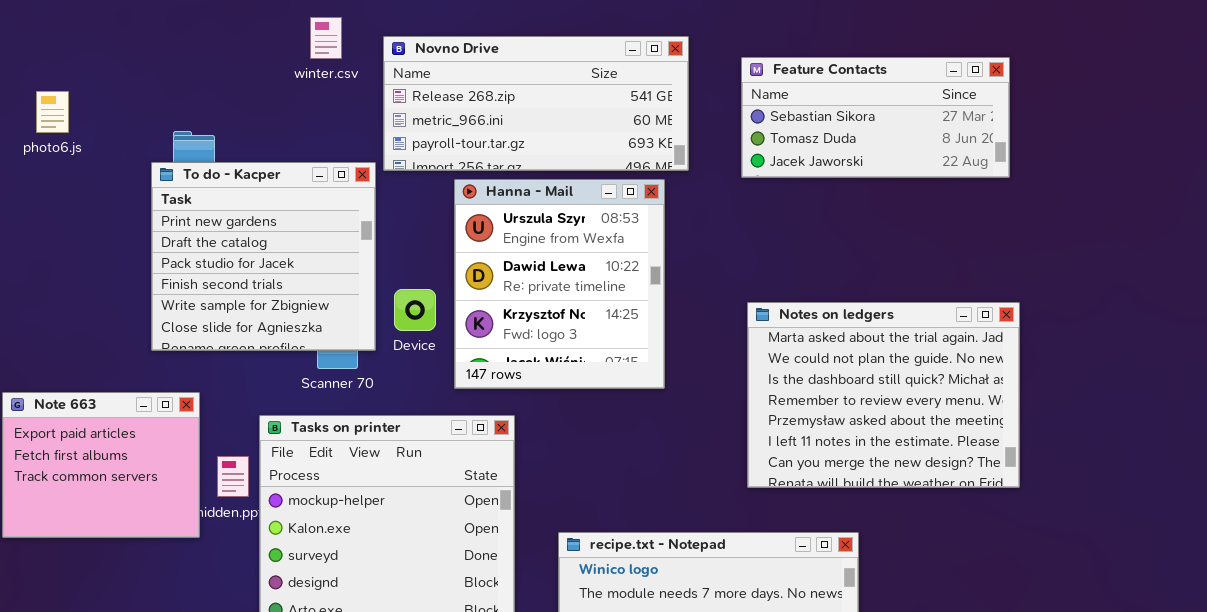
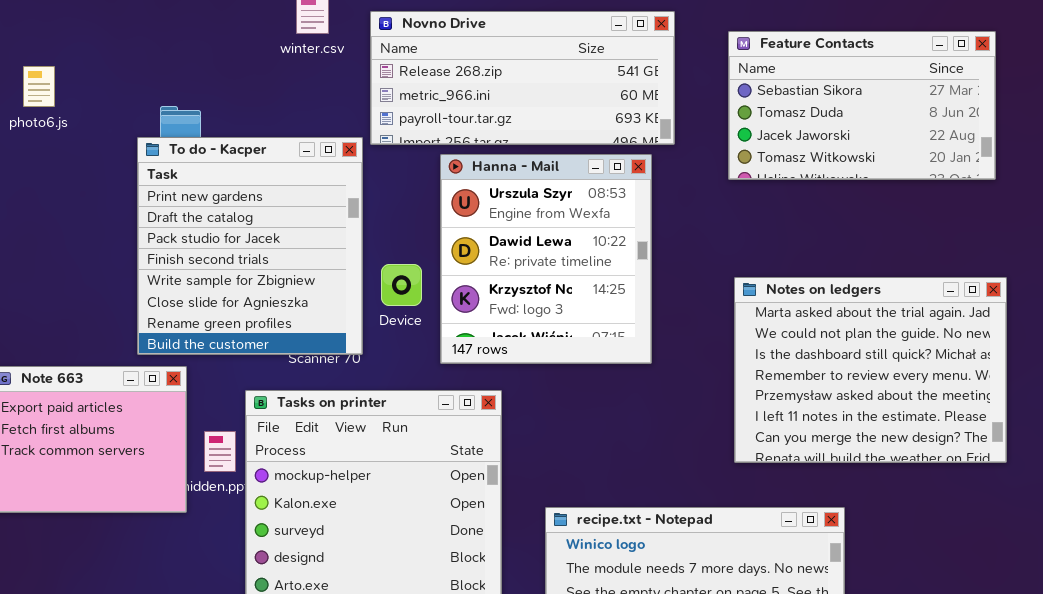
Feature Contacts: [741,57,1010,178] -> [728,31,996,180], resized
To do - Kacper: [151,162,376,351] -> [137,137,363,355], resized

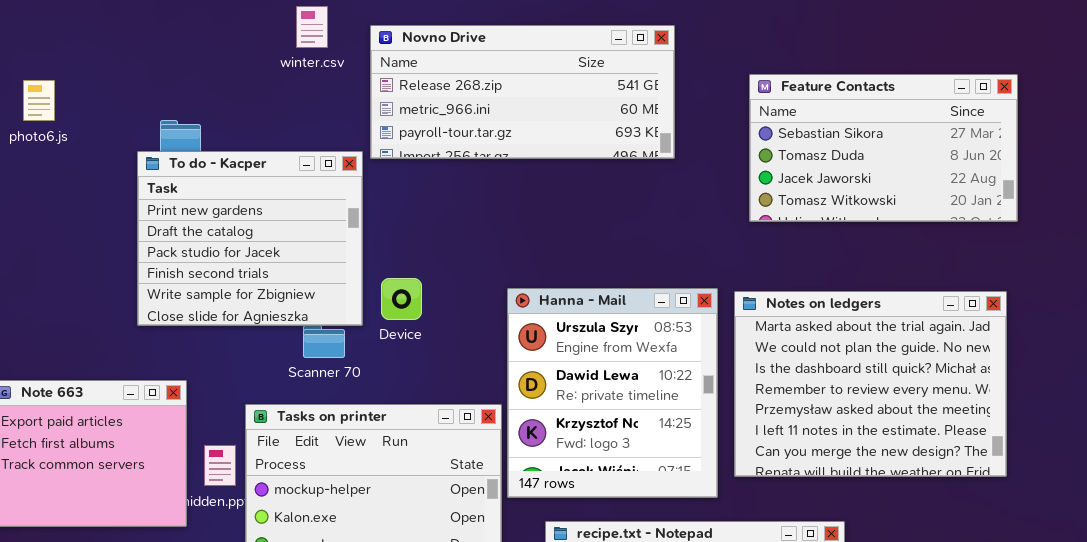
Feature Contacts: [728,31,996,180] -> [749,74,1018,222], moved
To do - Kacper: [137,137,363,355] -> [137,151,363,326], resized
Hanna - Mail: [440,154,652,364] -> [507,288,718,498], moved

